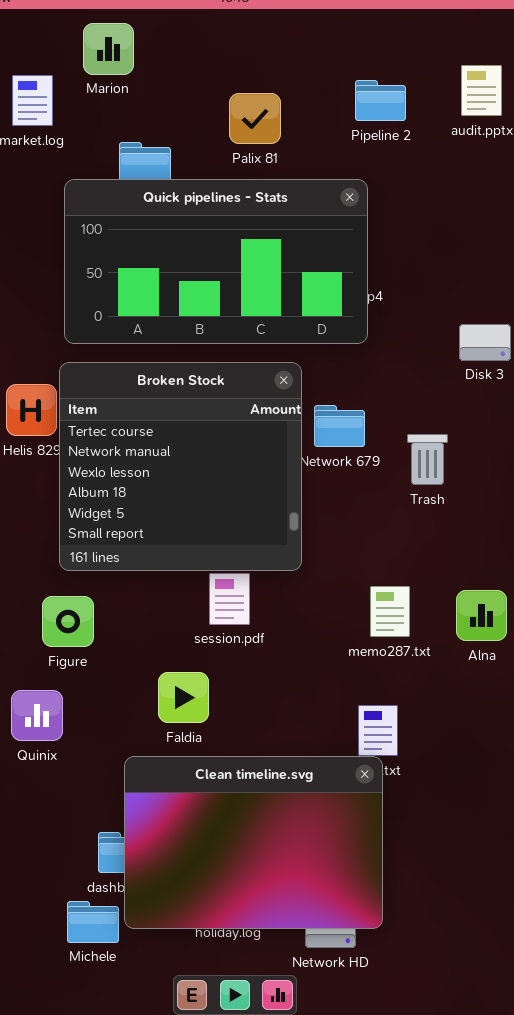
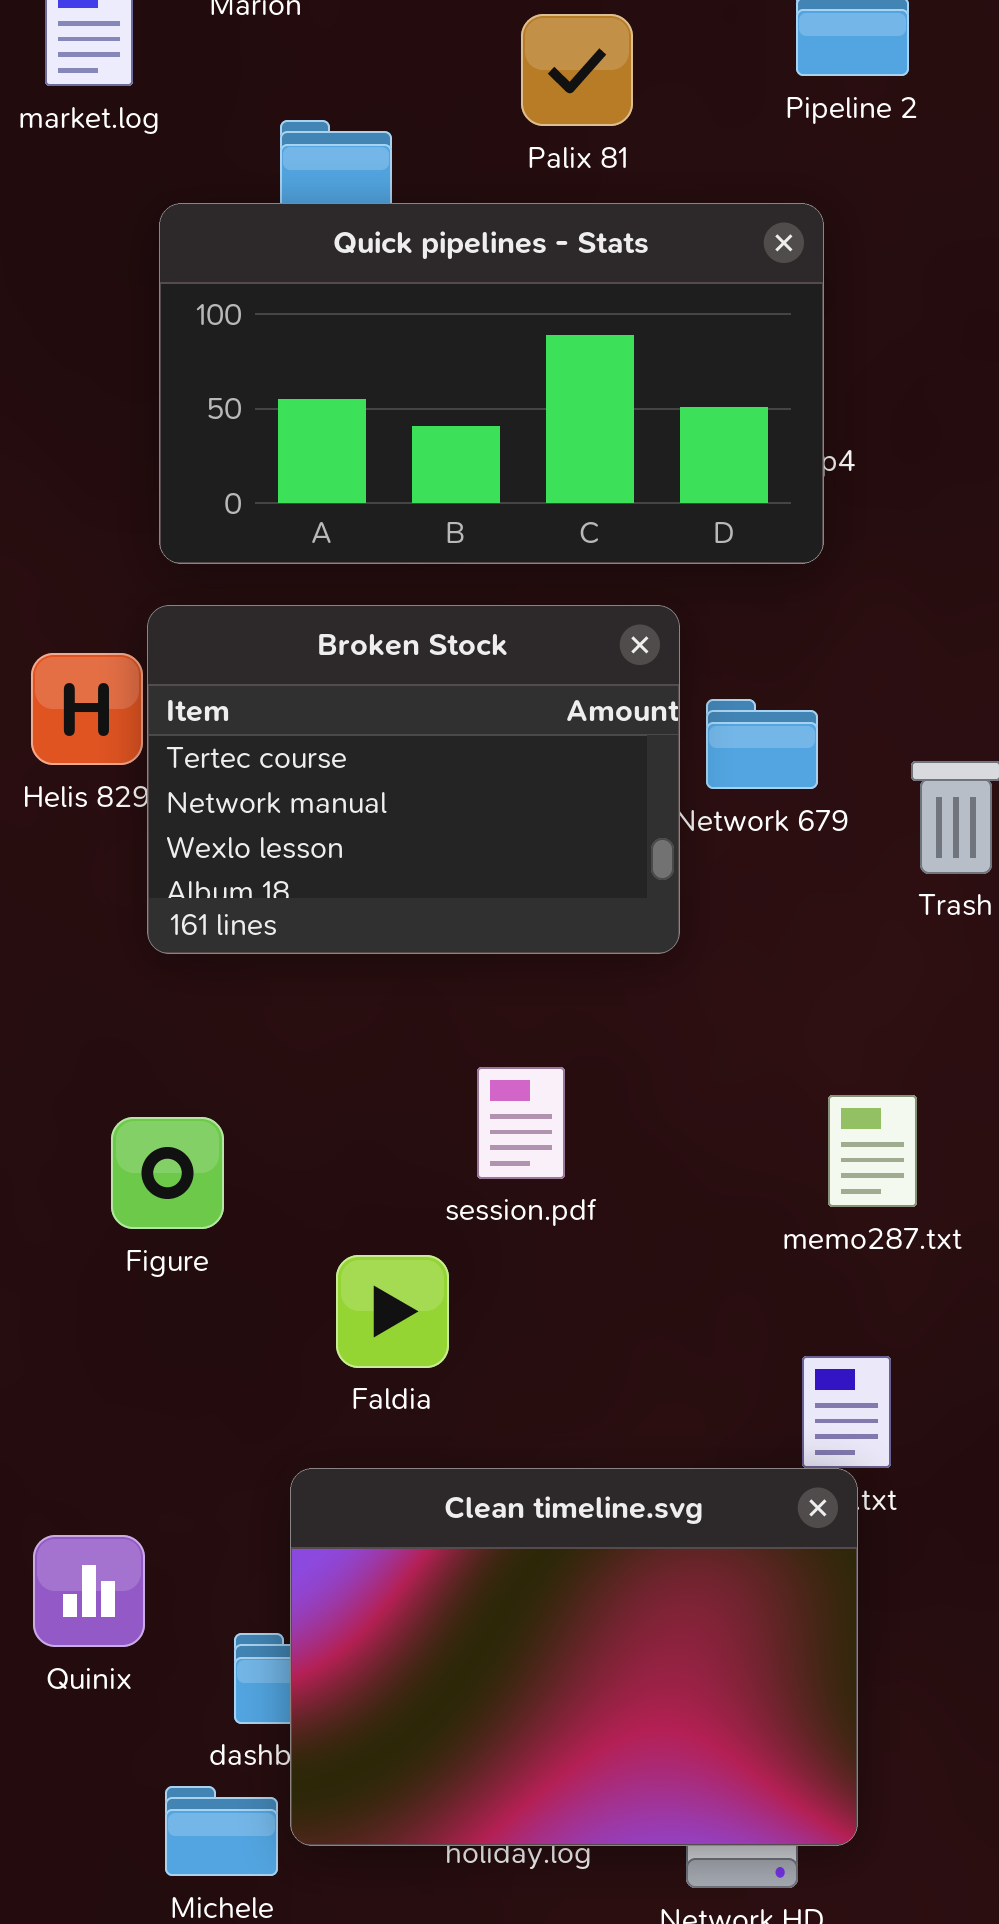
Broken Stock: [59,362,302,571] -> [147,605,680,954], resized
Faldia: [158,672,209,723] -> [336,1255,449,1368], moved
Quinix: [11,690,63,741] -> [33,1535,145,1647], moved

